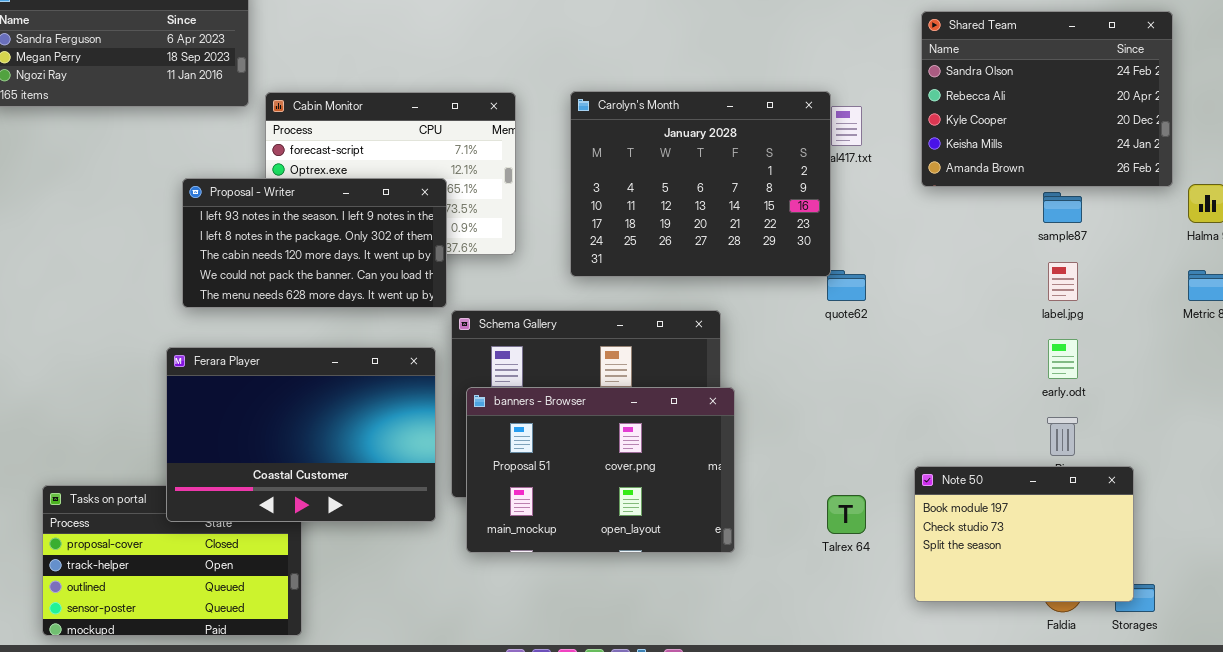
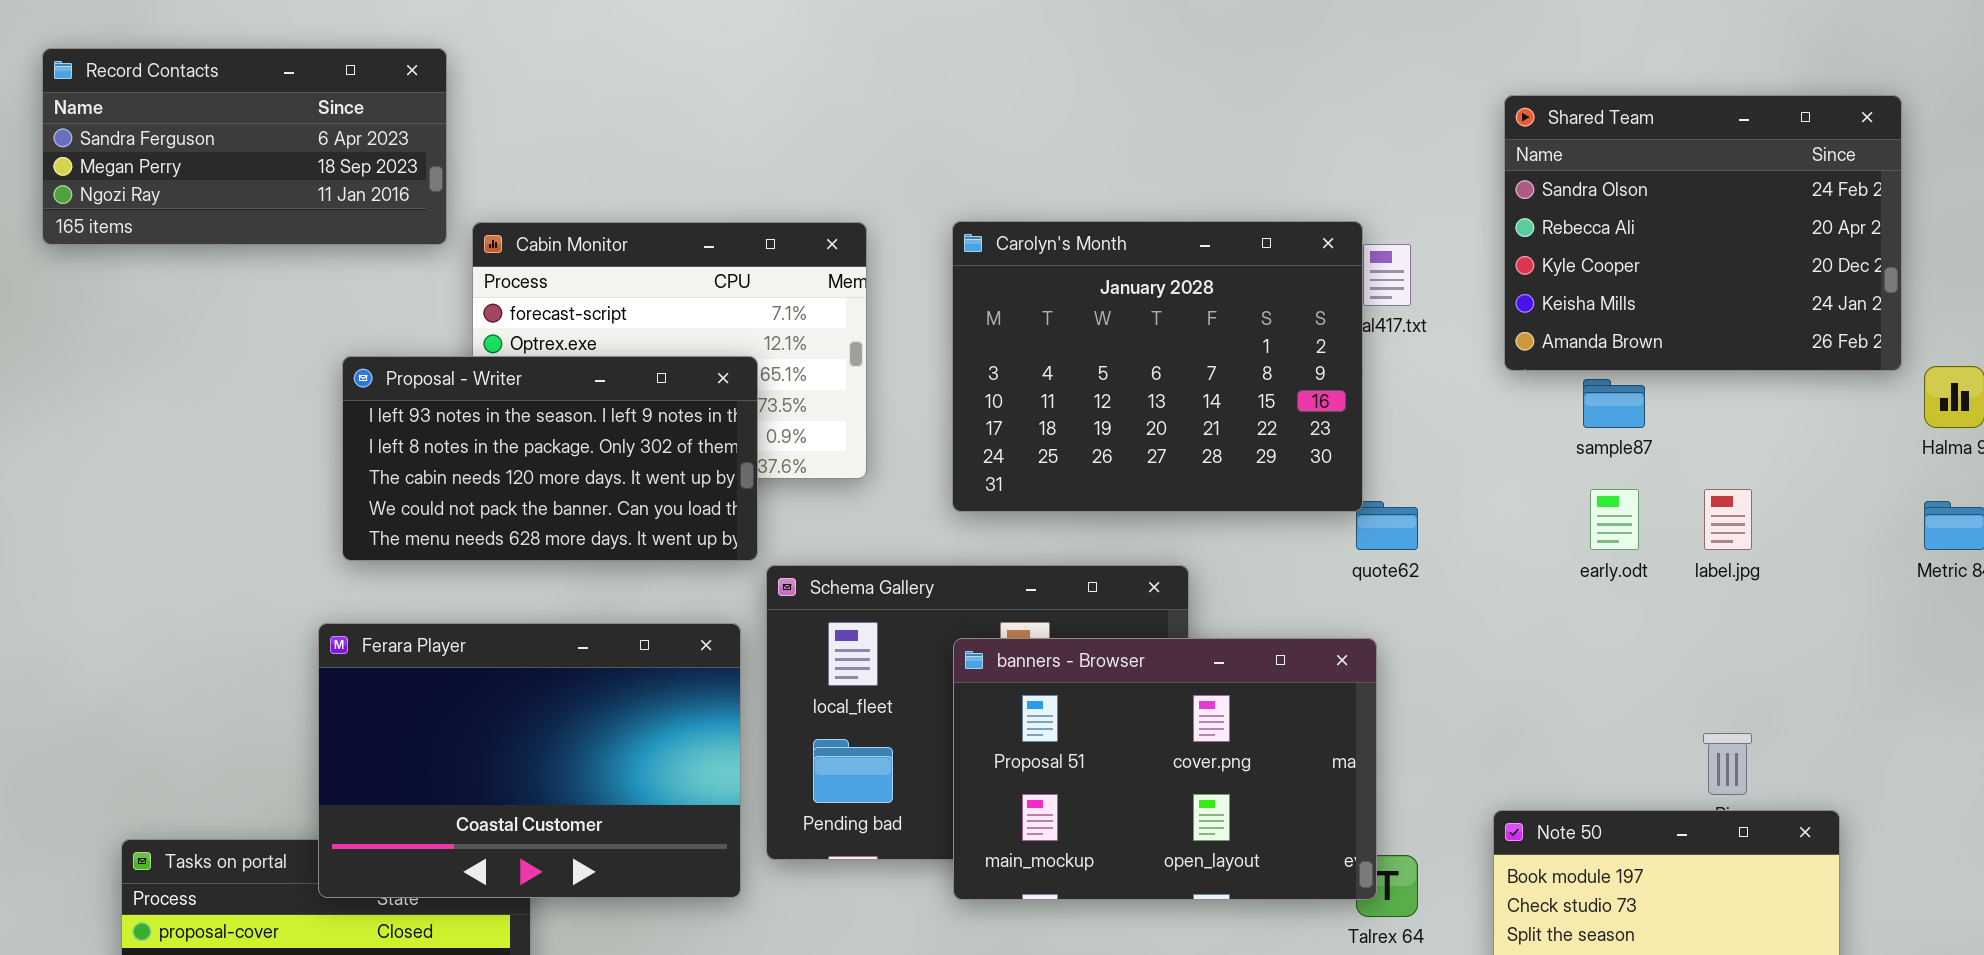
sample87: [1043,192,1082,223] -> [1583,379,1645,428], moved
early.odt: [1048,339,1078,379] -> [1590,489,1639,550], moved
banners - Browser: [466,387,735,553] -> [953,638,1377,900], moved

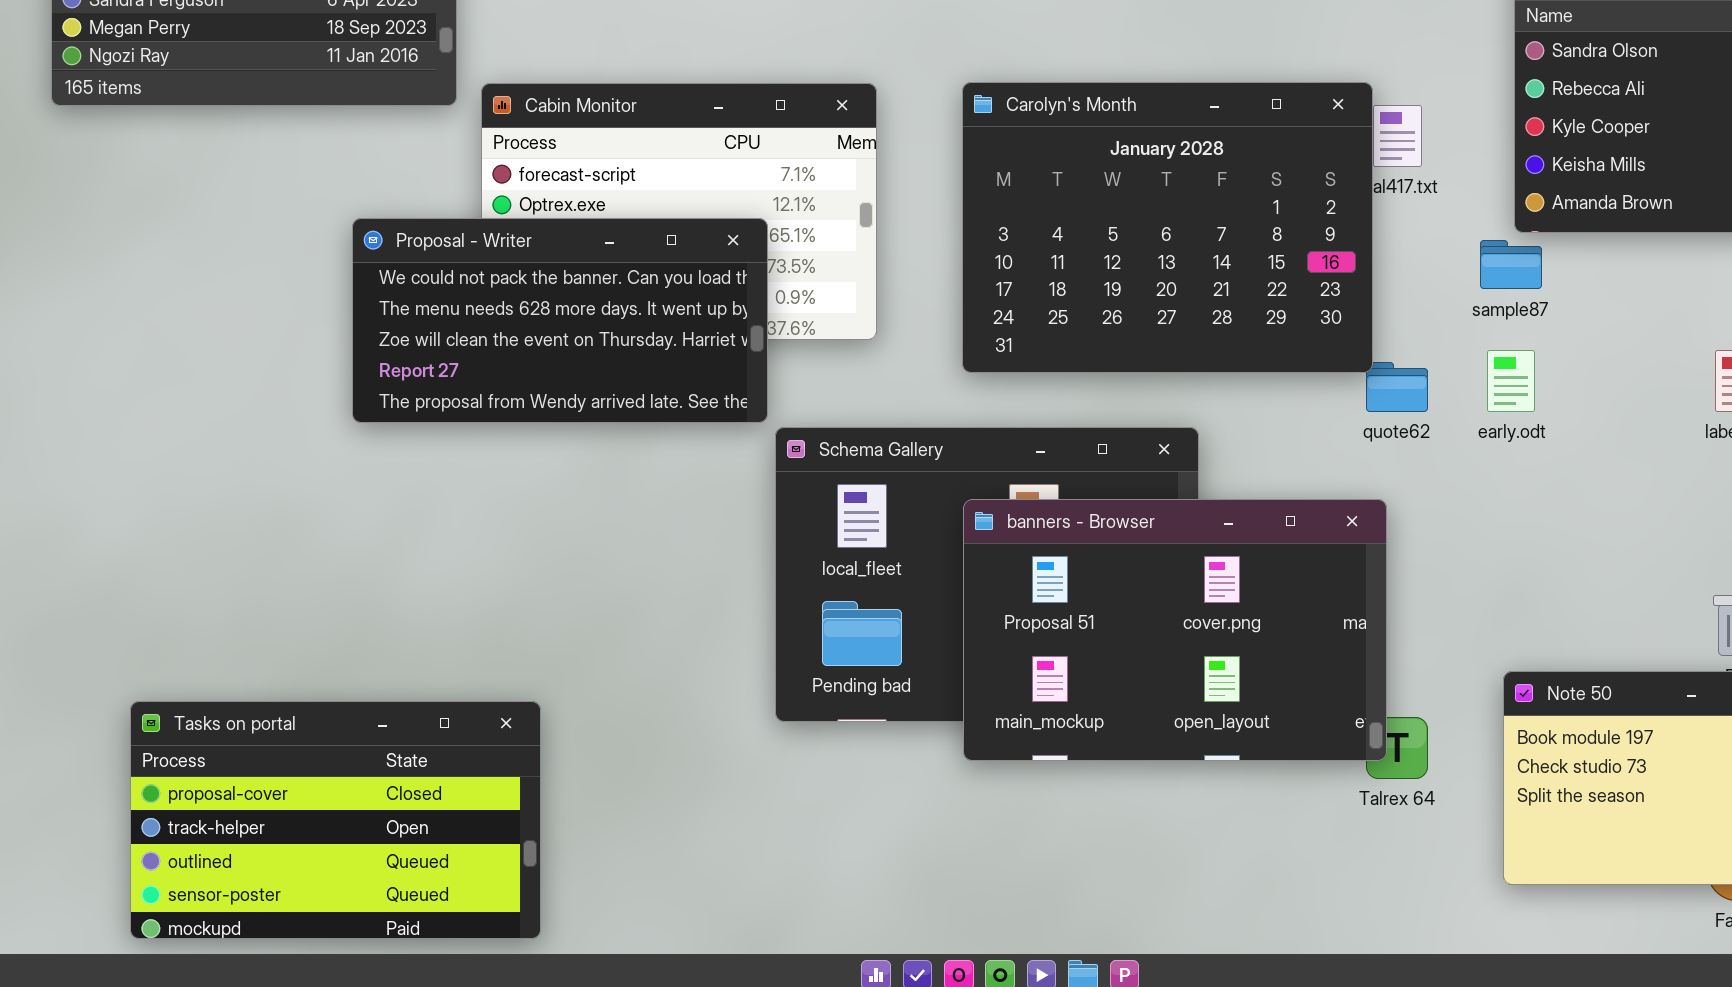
Proposal - Writer: [342,356,758,561] -> [352,218,768,423], scrolled down 3 rows
sample87: [1583,379,1645,428] -> [1480,240,1542,289], moved
early.odt: [1590,489,1639,550] -> [1487,350,1535,412], moved
Ferara Player: [318,623,741,898] -> none, closed

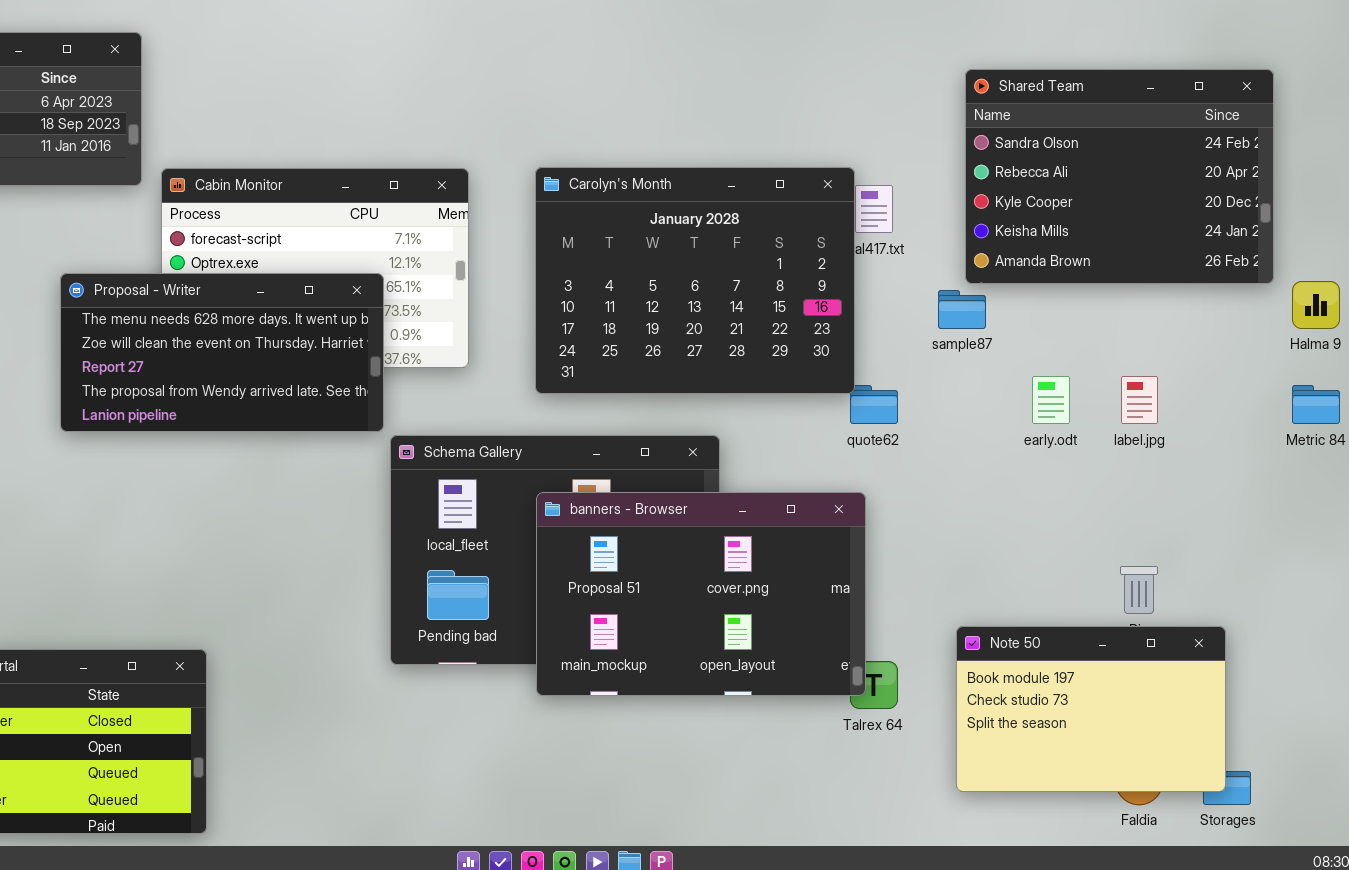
Proposal - Writer: [352,218,768,423] -> [60,273,384,432], scrolled down 1 row
early.odt: [1487,350,1535,412] -> [1032,376,1070,424], moved

